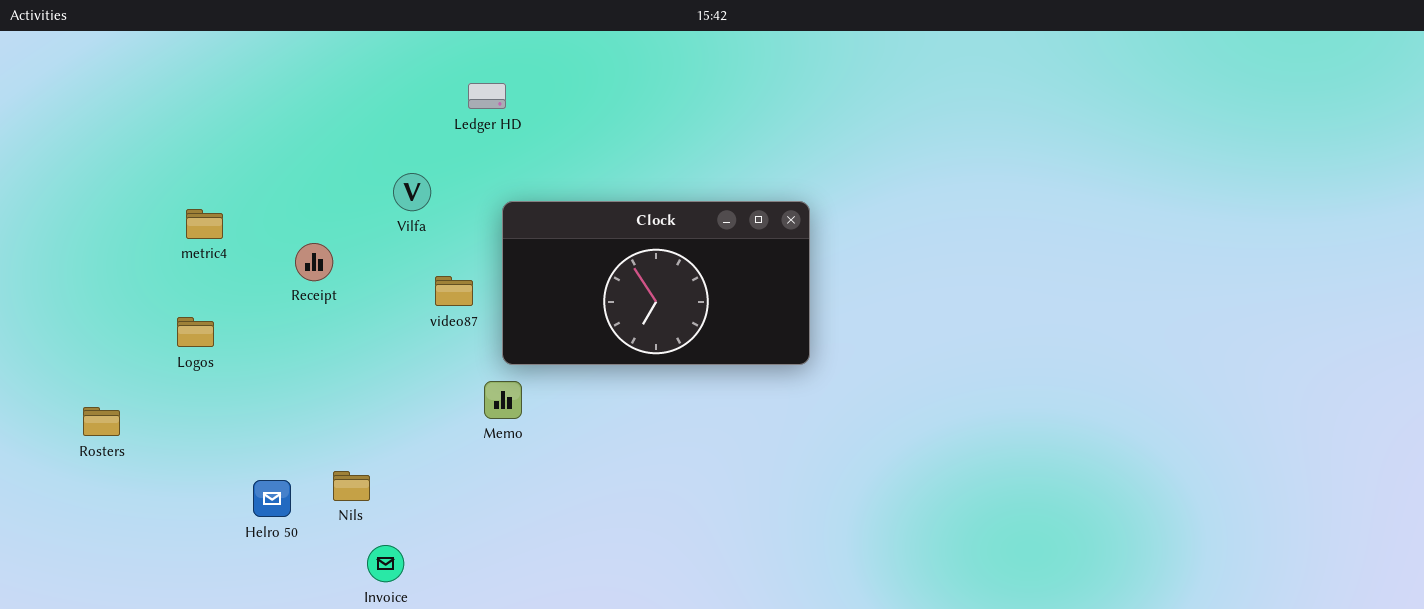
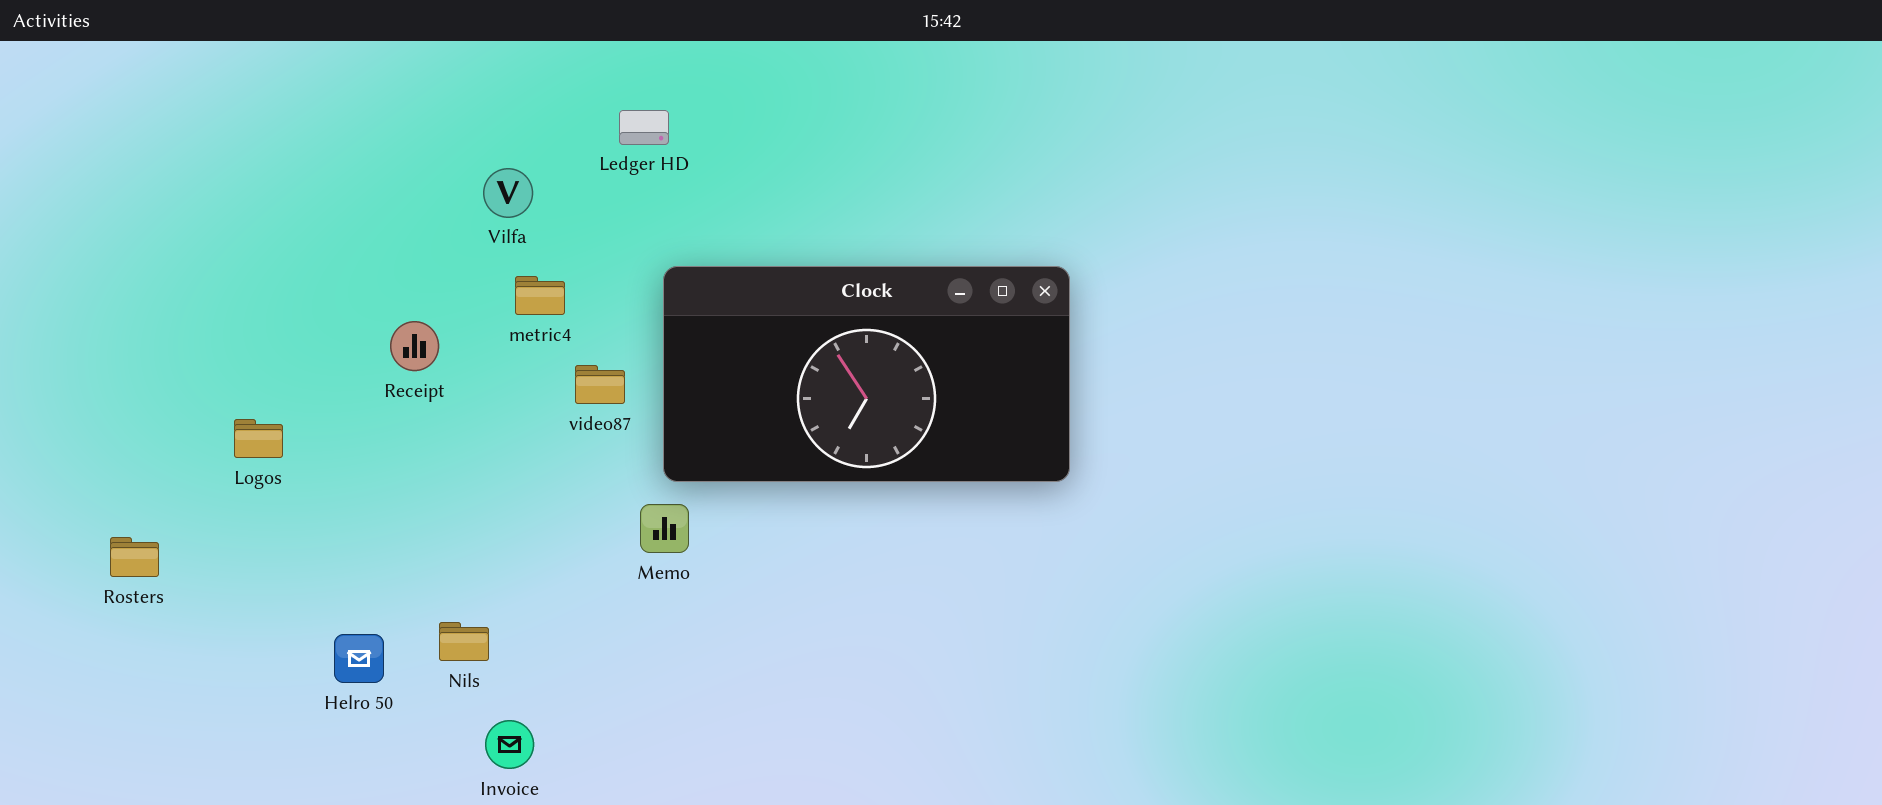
Vilfa: [393,173,431,211] -> [483,168,533,218], moved
metric4: [186,209,223,239] -> [515,276,565,315], moved

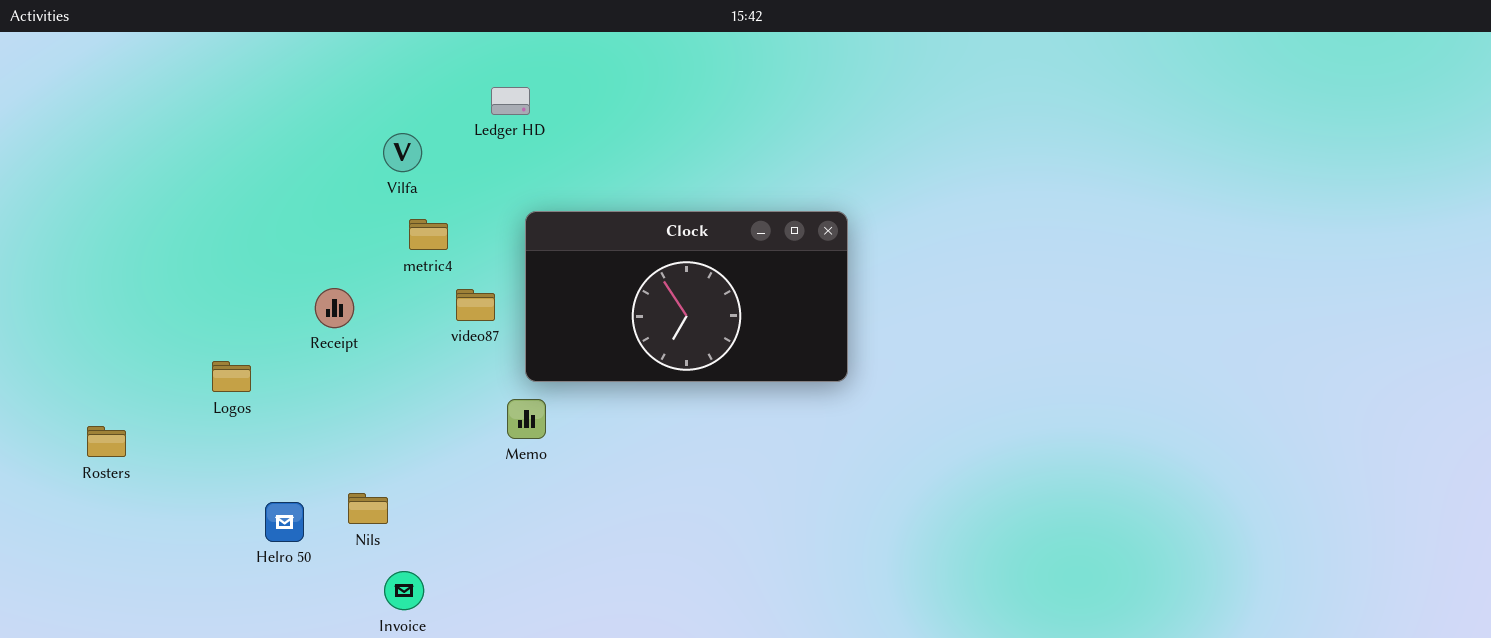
Receipt: [390,321,439,371] -> [315,288,354,328], moved
Logos: [234,419,283,458] -> [212,361,251,392], moved

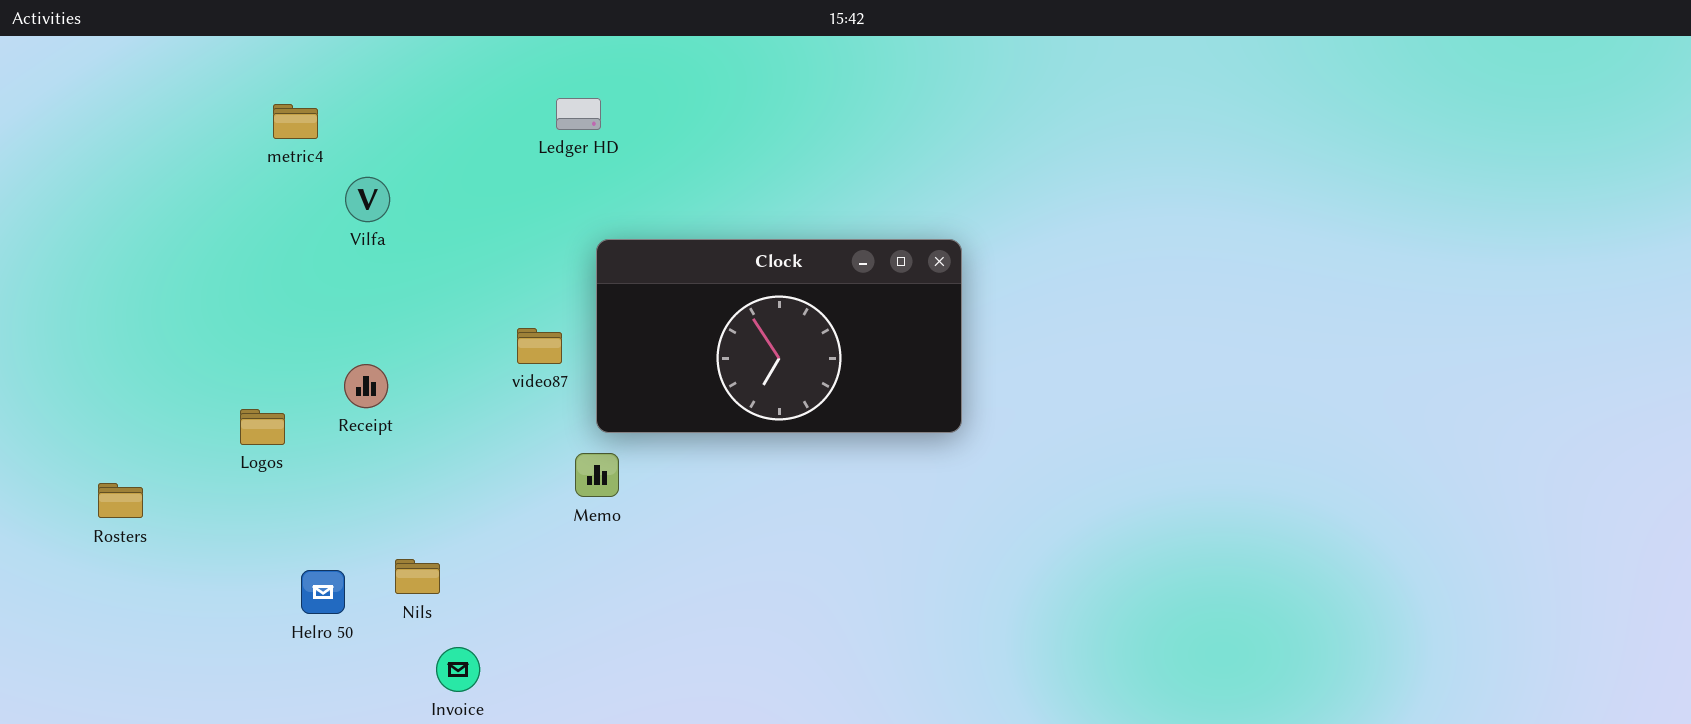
Vilfa: [383,133,422,172] -> [345,177,390,222], moved
metric4: [409,219,448,250] -> [273,104,318,139], moved
Receipt: [315,288,354,328] -> [344,364,388,408], moved

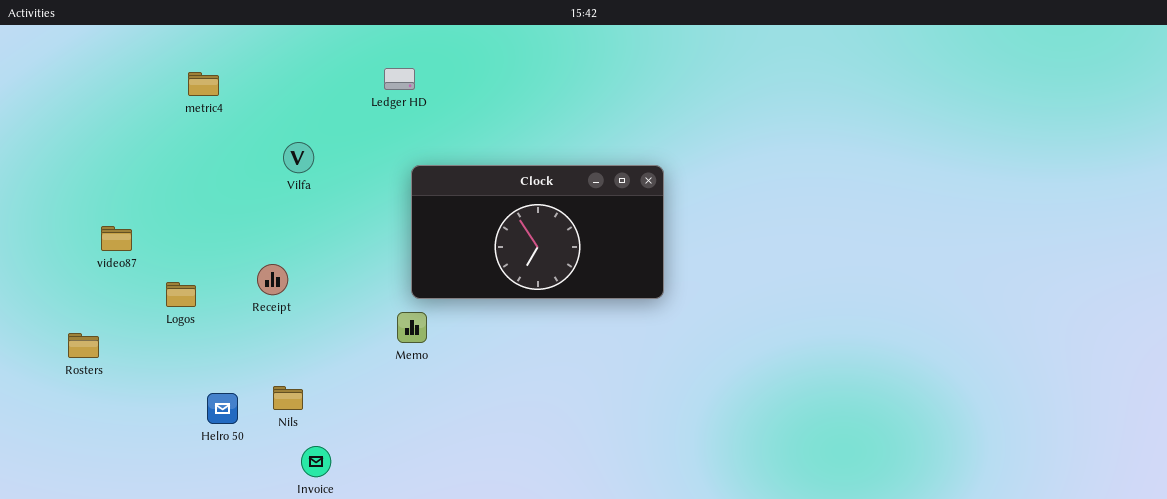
Vilfa: [345,177,390,222] -> [283,142,314,173], moved
video87: [517,328,562,364] -> [101,226,132,251], moved
Receipt: [344,364,388,408] -> [257,264,288,295], moved

